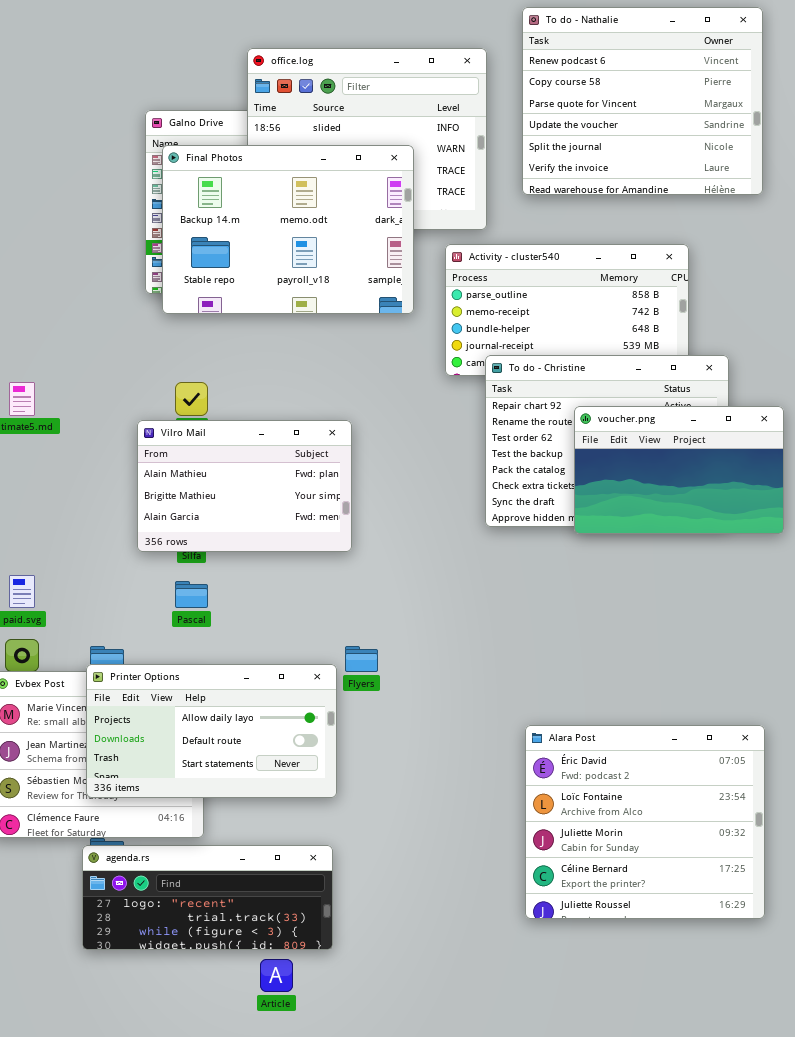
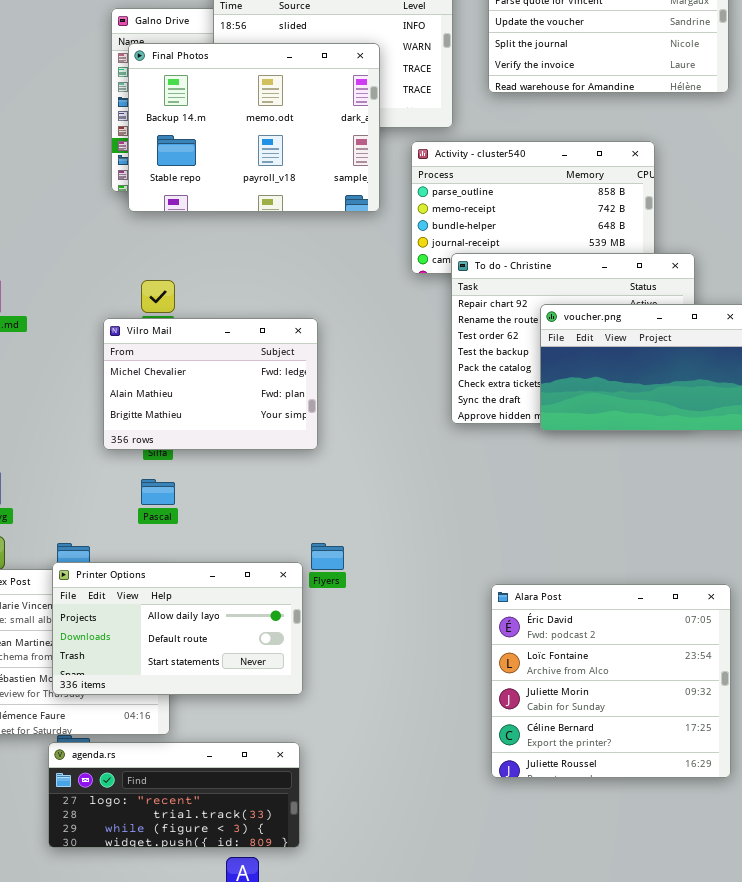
Vilro Mail: [137,420,352,552] -> [103,318,318,450], scrolled up 1 row
Alara Post: [525,725,765,919] -> [491,584,731,778], moved

